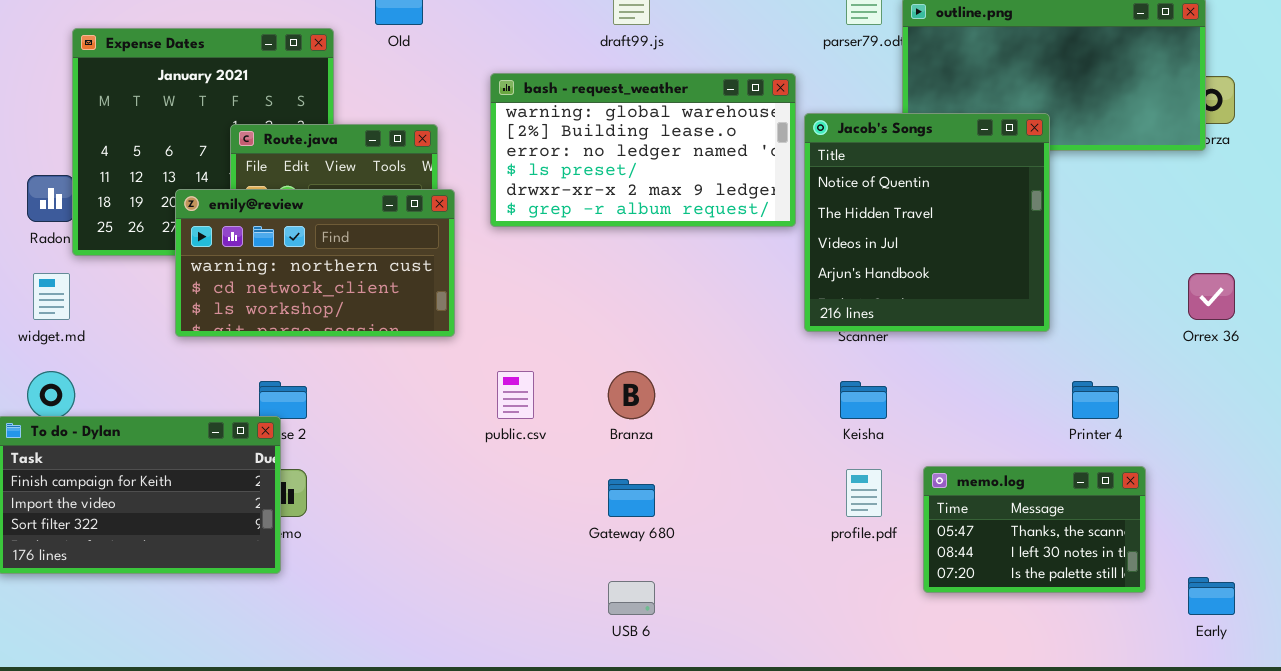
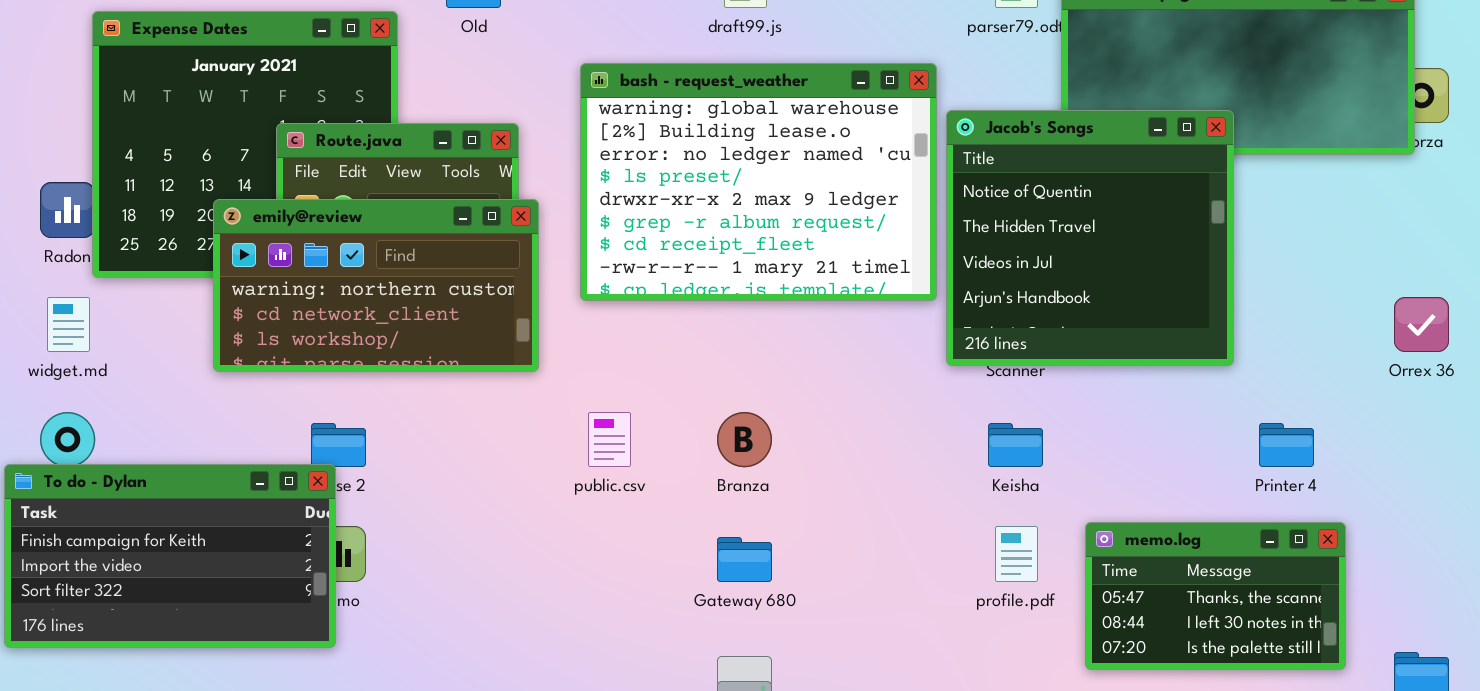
bash - request_weather: [490,73,796,227] -> [580,63,937,301], resized

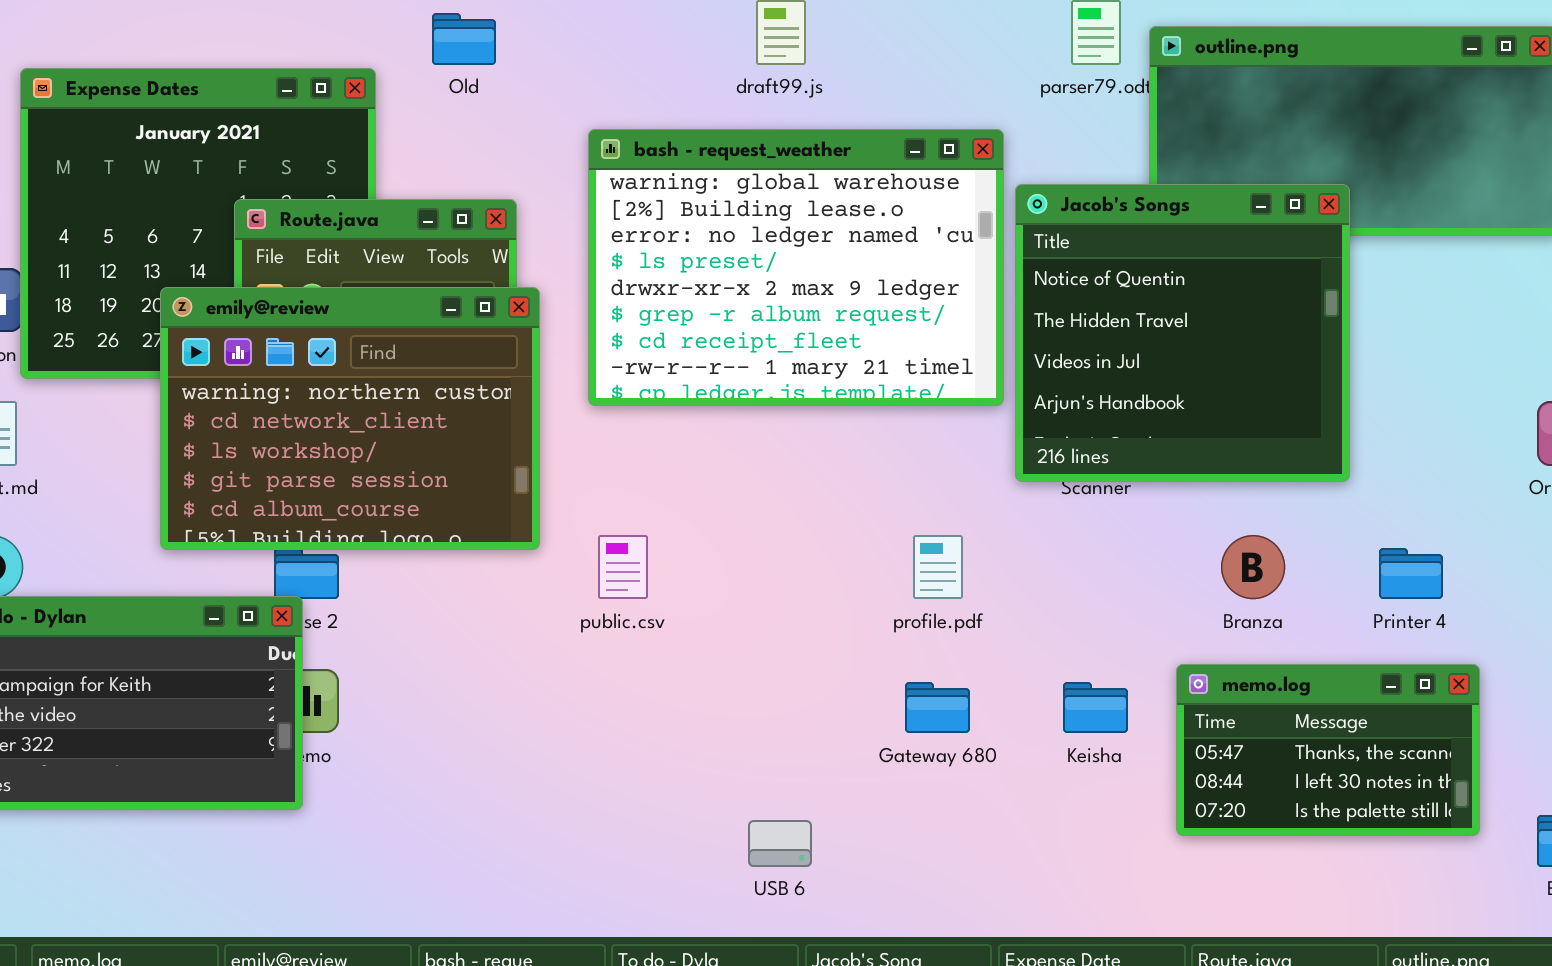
emily@review: [213,199,539,372] -> [160,287,540,550], resized
Branza: [717,412,772,467] -> [1221,535,1285,599], moved
Keisha: [988,423,1043,467] -> [1063,682,1128,733], moved
profile.pdf: [995,526,1038,582] -> [913,535,963,599], moved
Gateway 680: [717,537,772,582] -> [905,682,970,733], moved

